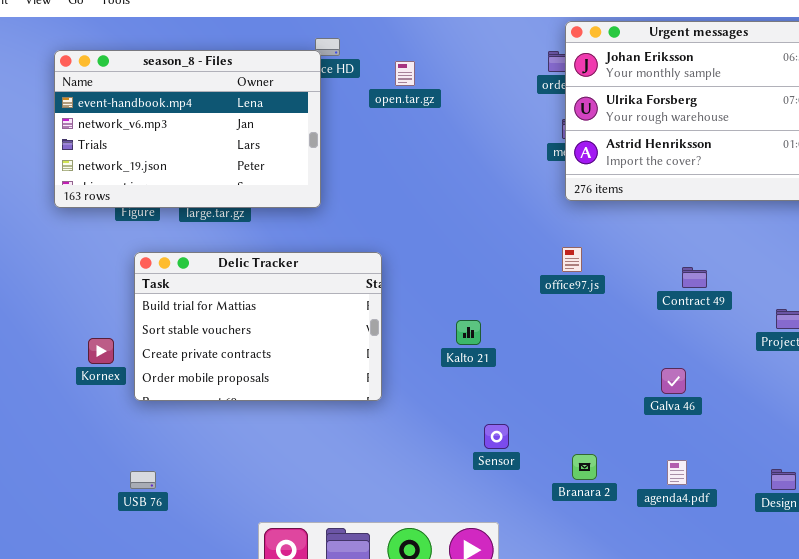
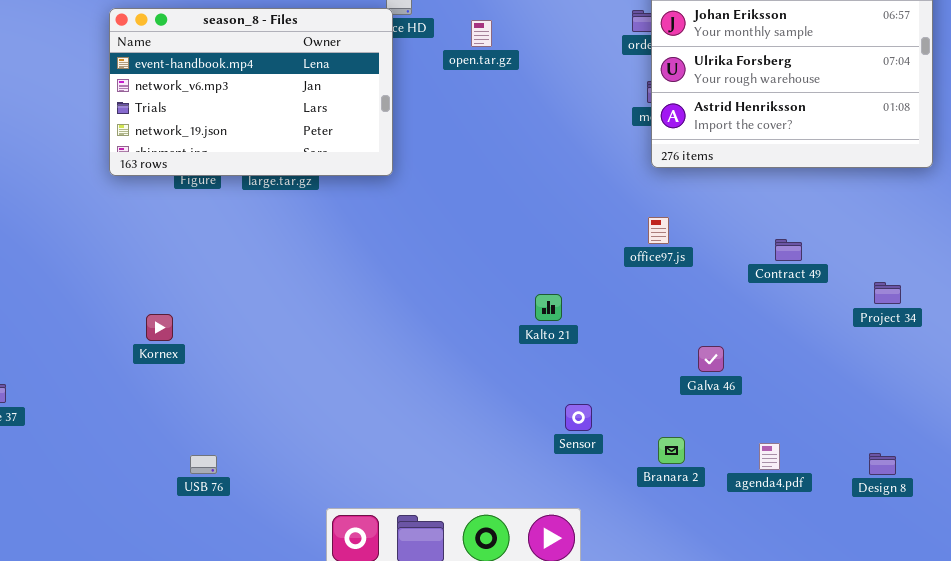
Delic Tracker: [134,252,382,401] -> none, closed
Galva 46: [661,368,686,394] -> [698,346,724,372], moved

